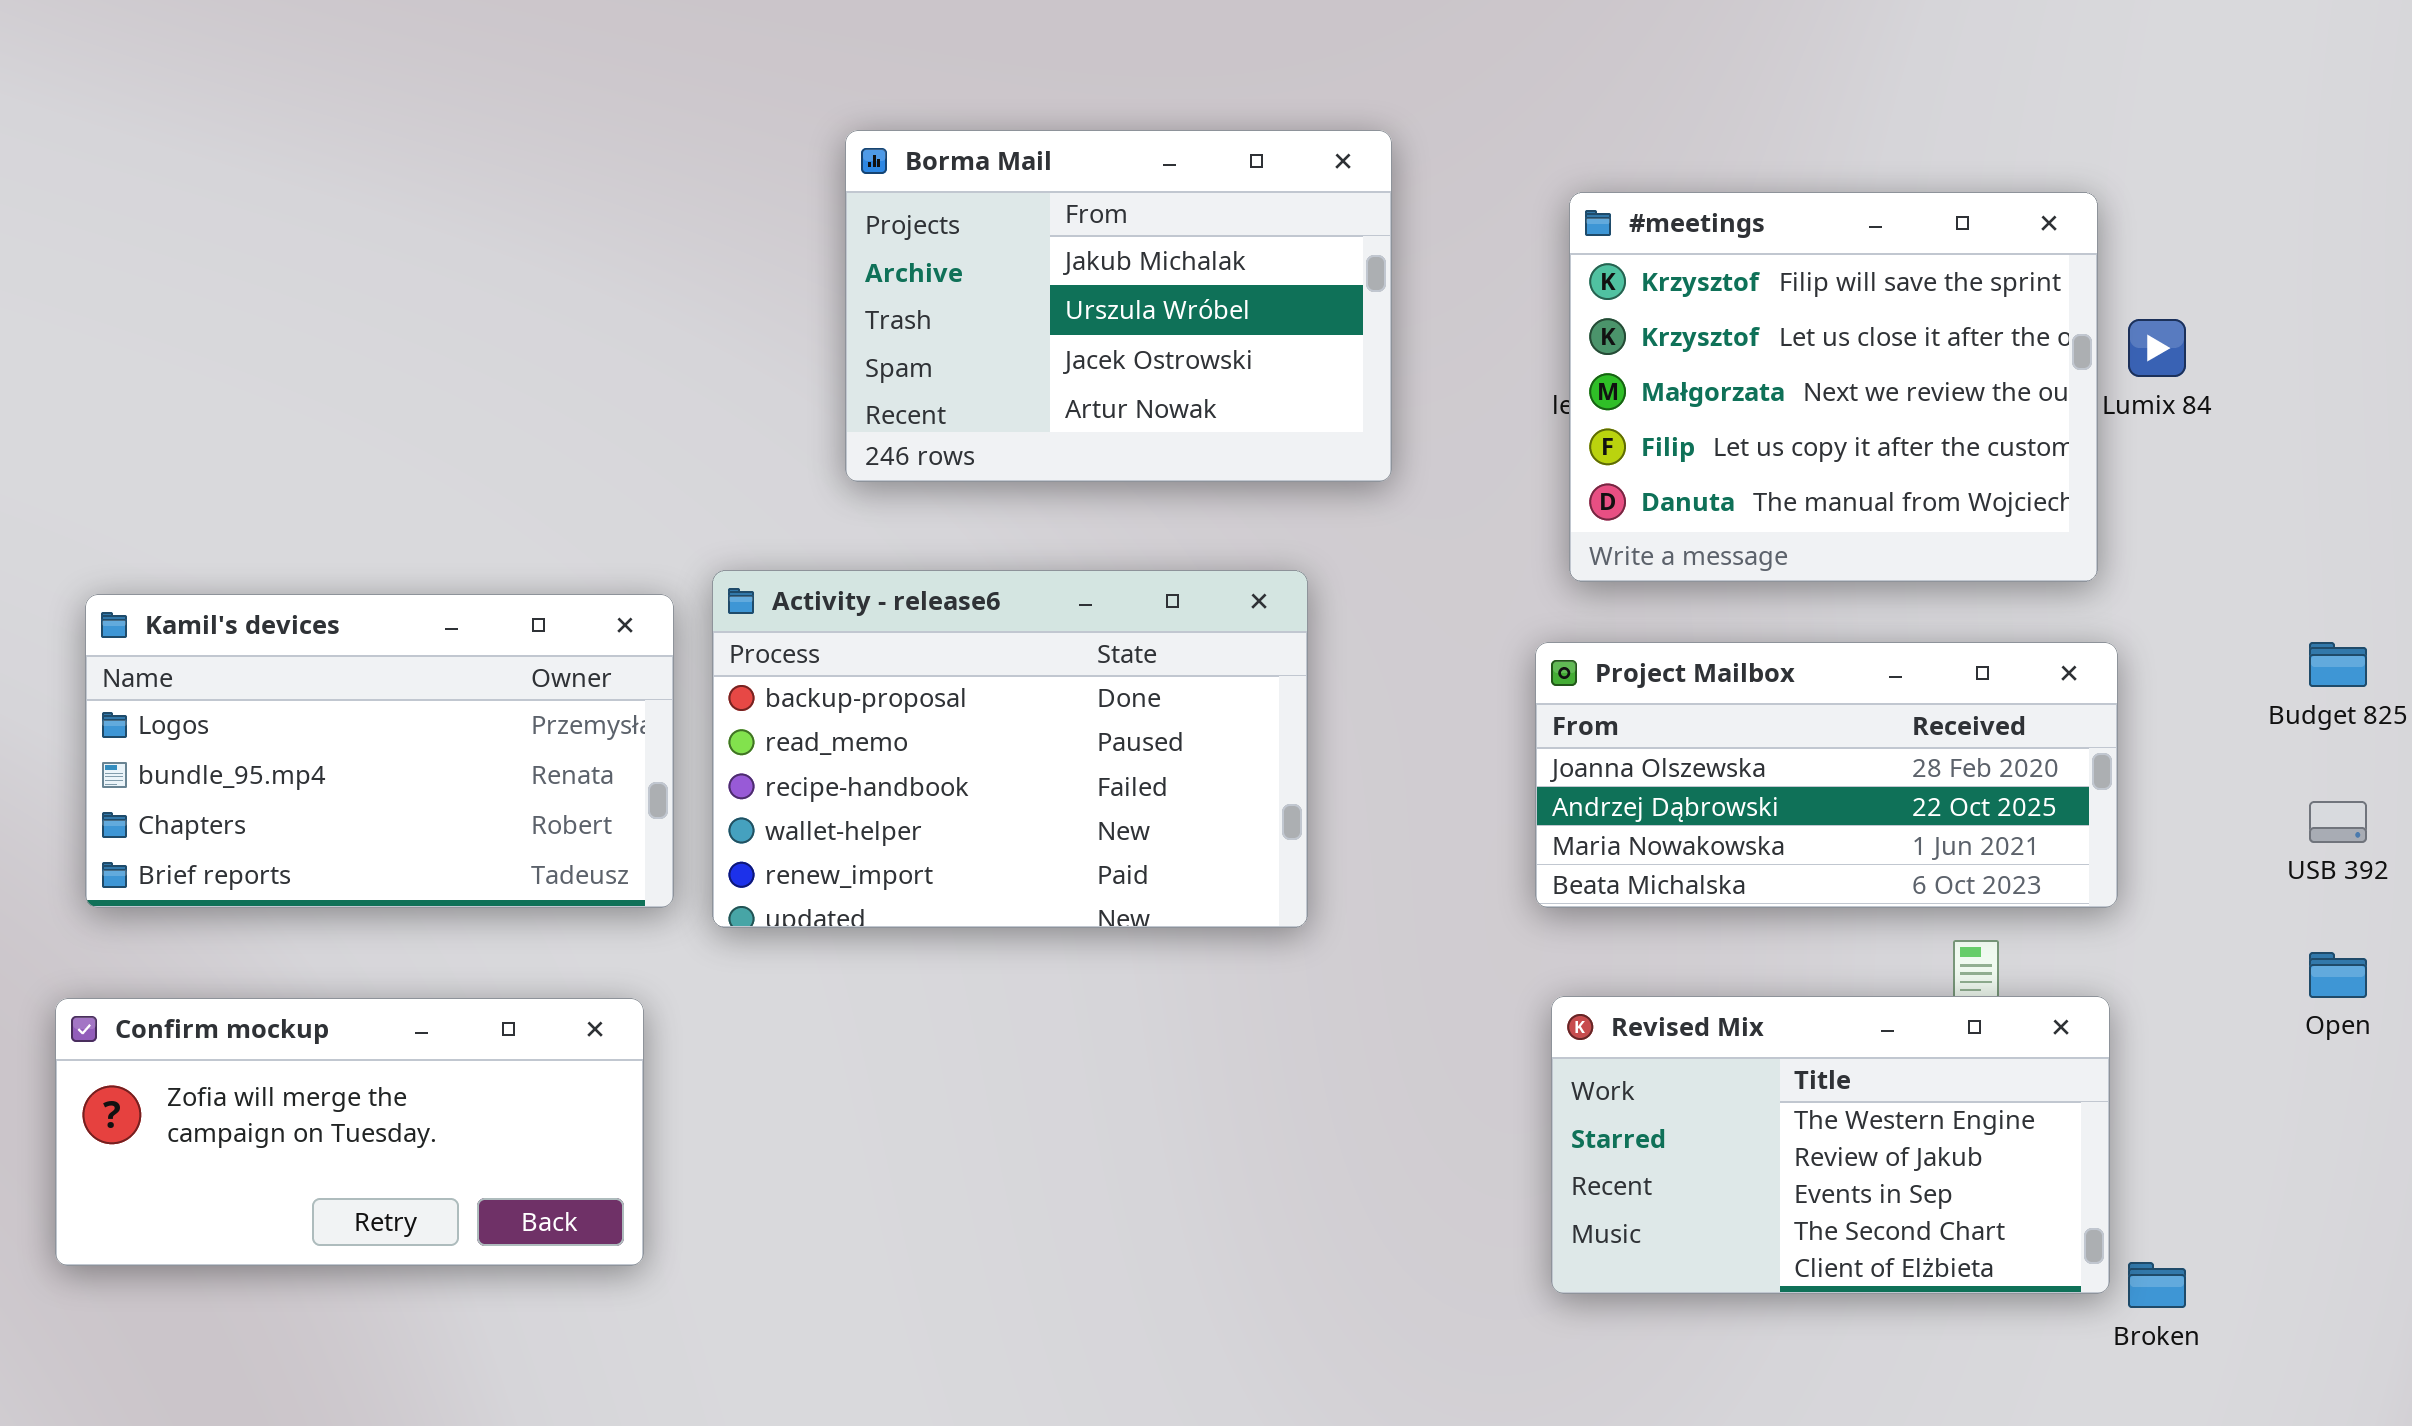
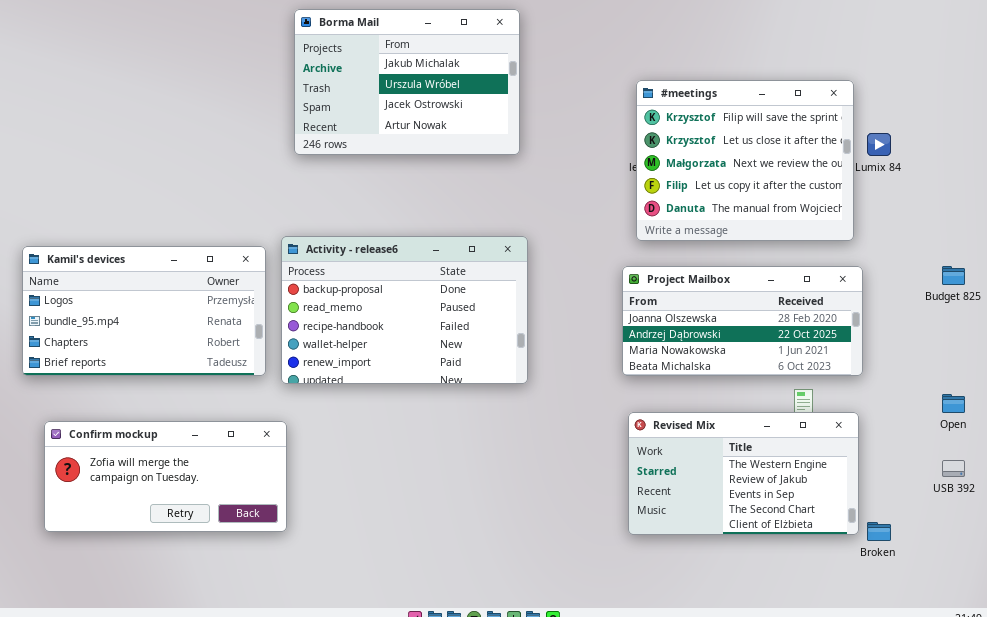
Borma Mail: [845,130,1392,482] -> [294,9,520,155], moved
USB 392: [2309,801,2367,843] -> [942,460,965,477], moved
Confirm mockup: [55,998,644,1266] -> [44,421,287,532], moved

